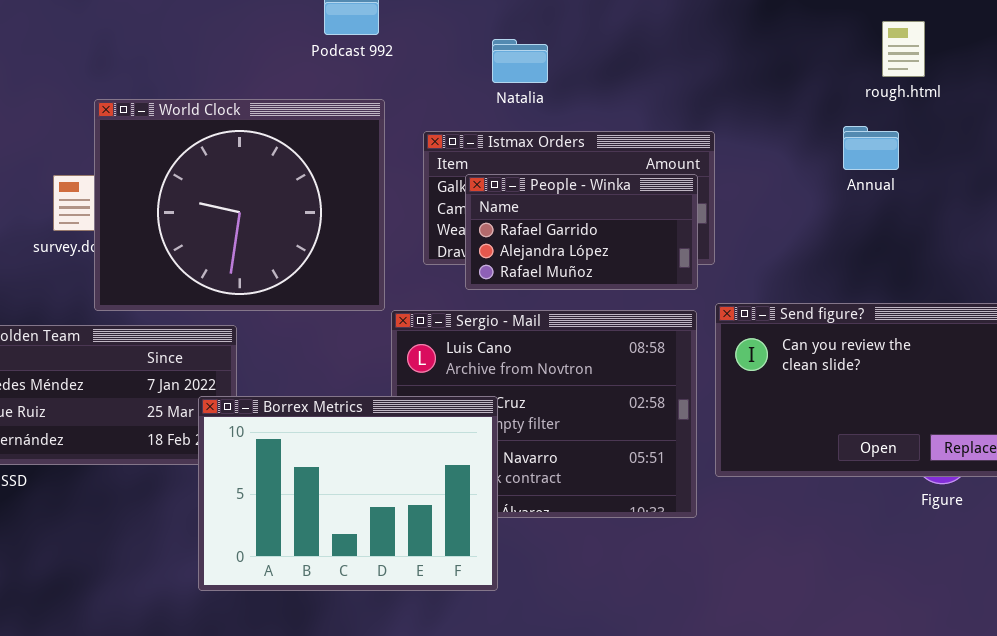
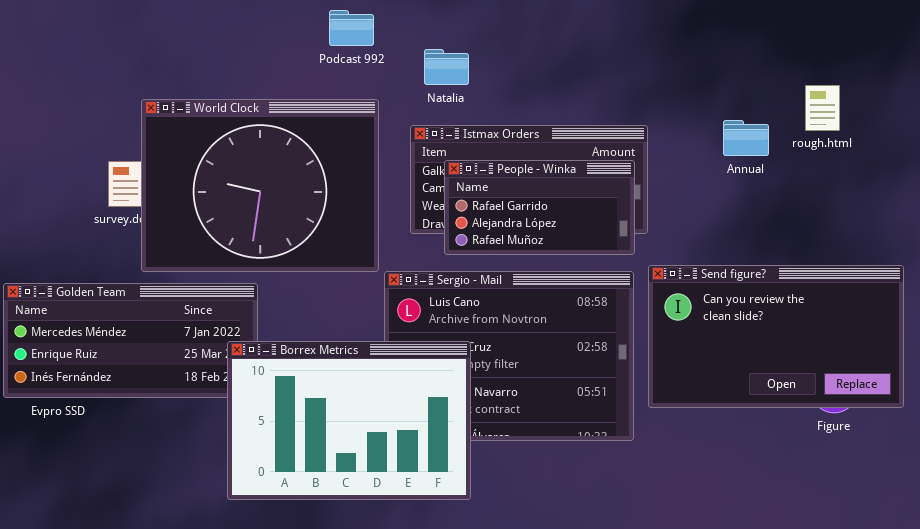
rough.html: [882,21,925,77] -> [805,85,840,131], moved
Natalia: [492,39,548,83] -> [424,49,469,85], moved
Annual: [843,126,899,170] -> [723,120,769,156], moved

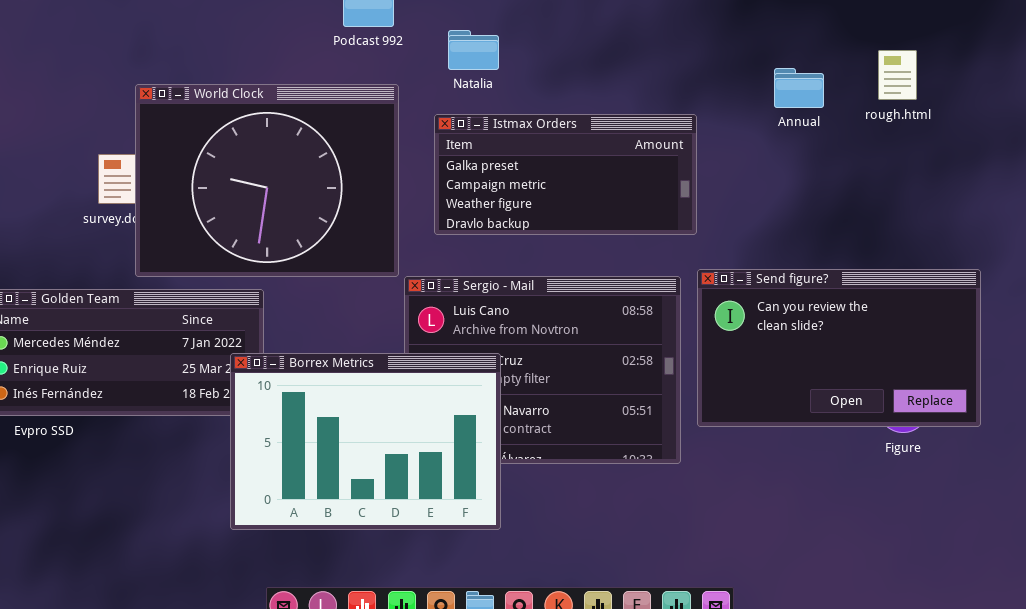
rough.html: [805,85,840,131] -> [878,50,917,100], moved
Annual: [723,120,769,156] -> [774,68,824,108], moved
People - Winka: [444,160,635,255] -> none, closed

